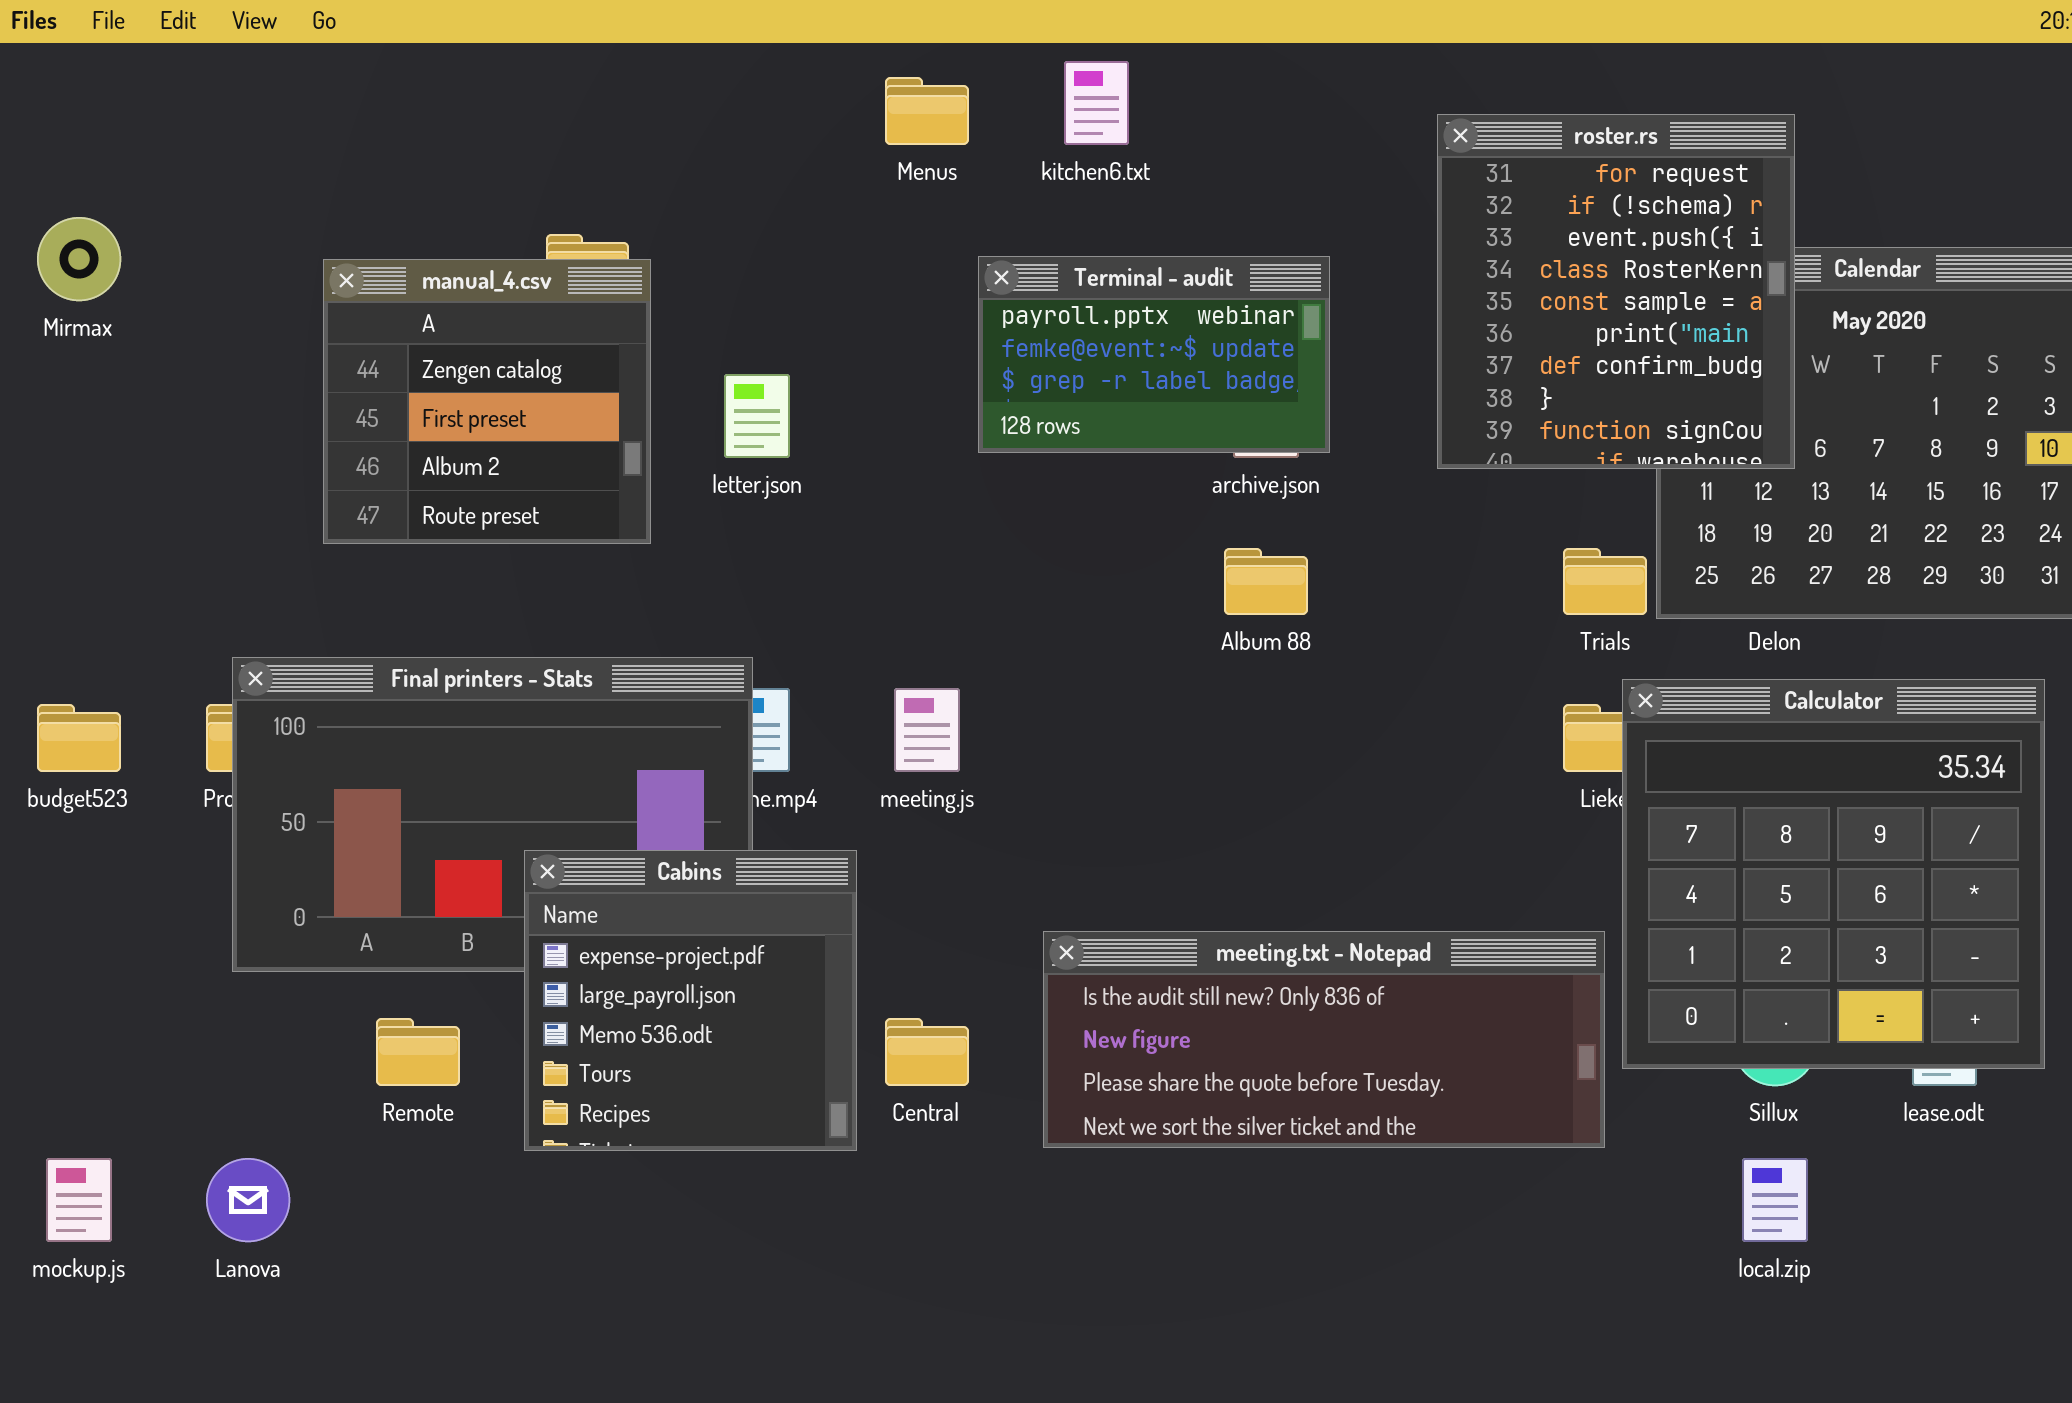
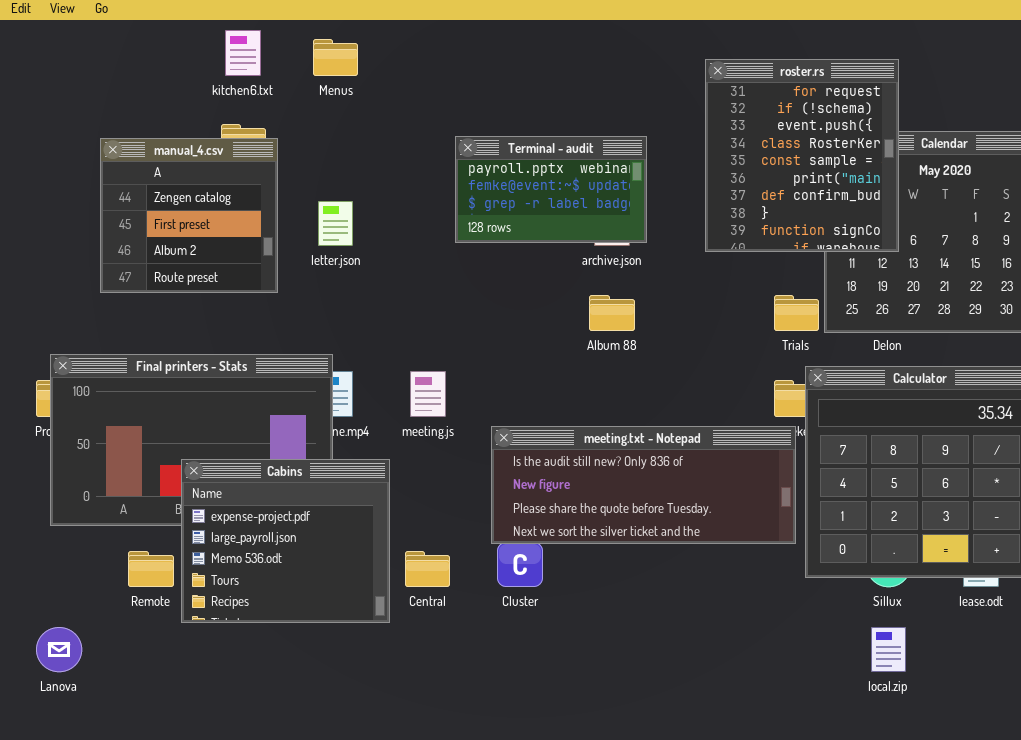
kitchen6.txt: [1064,61,1129,145] -> [225,30,261,76], moved
Menus: [885,77,969,145] -> [313,39,358,76], moved
Cabins: [524,850,857,1151] -> [181,459,390,623], resized
meeting.txt - Notepad: [1043,931,1605,1148] -> [491,426,796,544], moved

